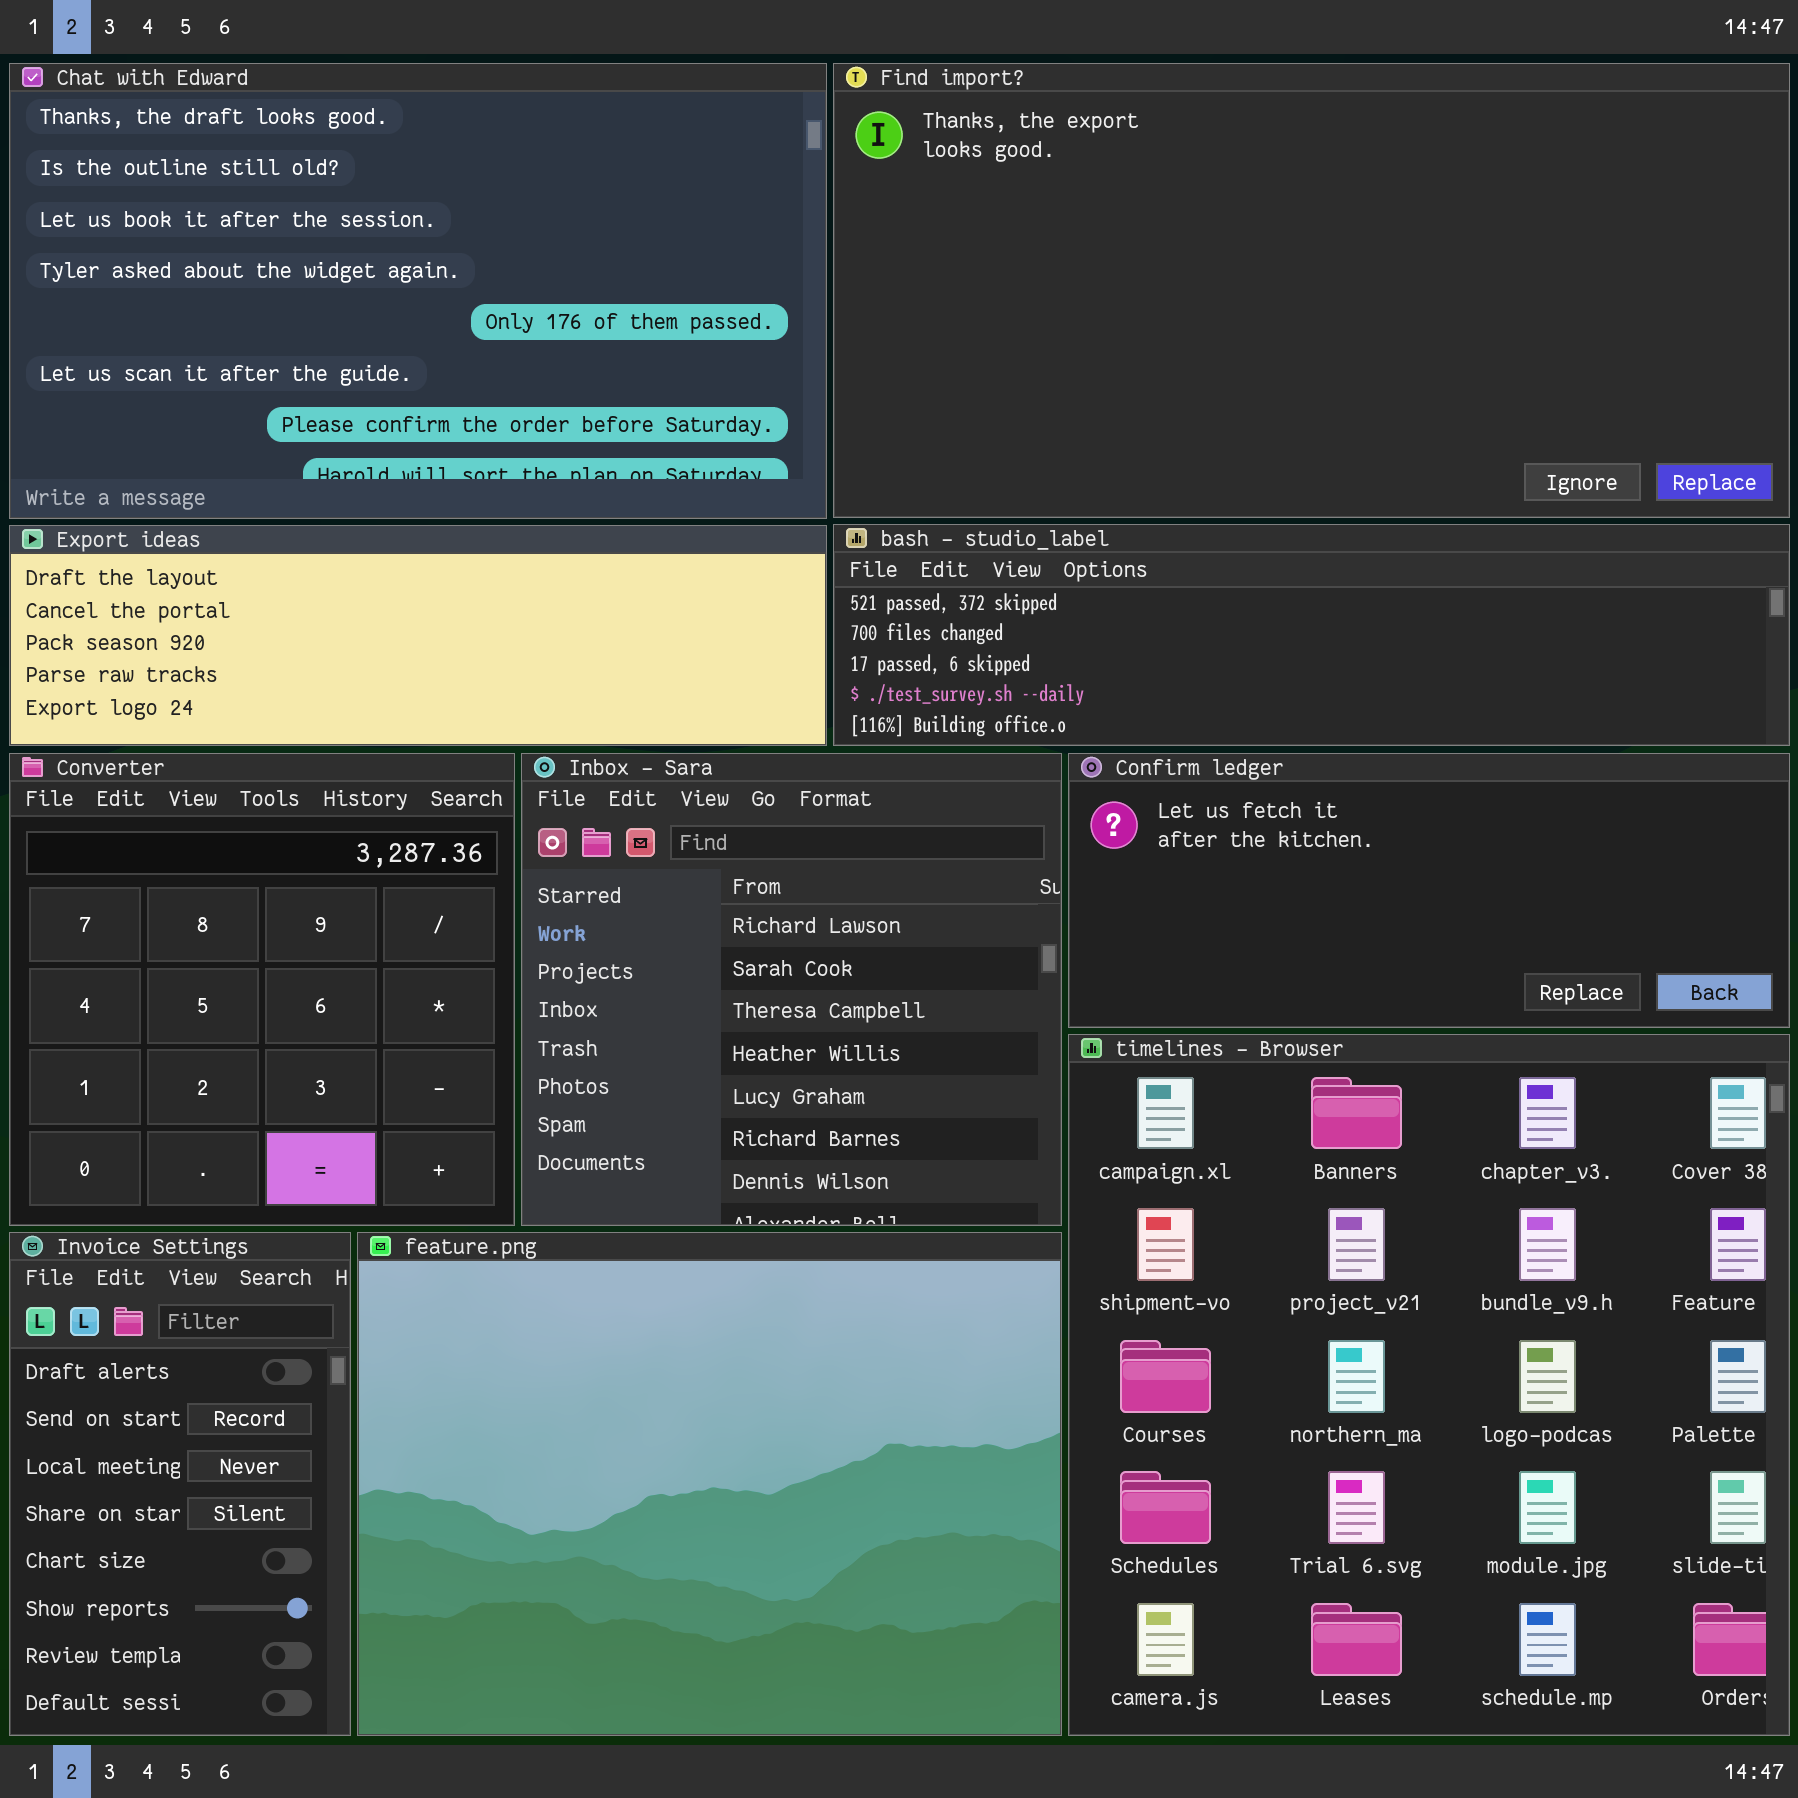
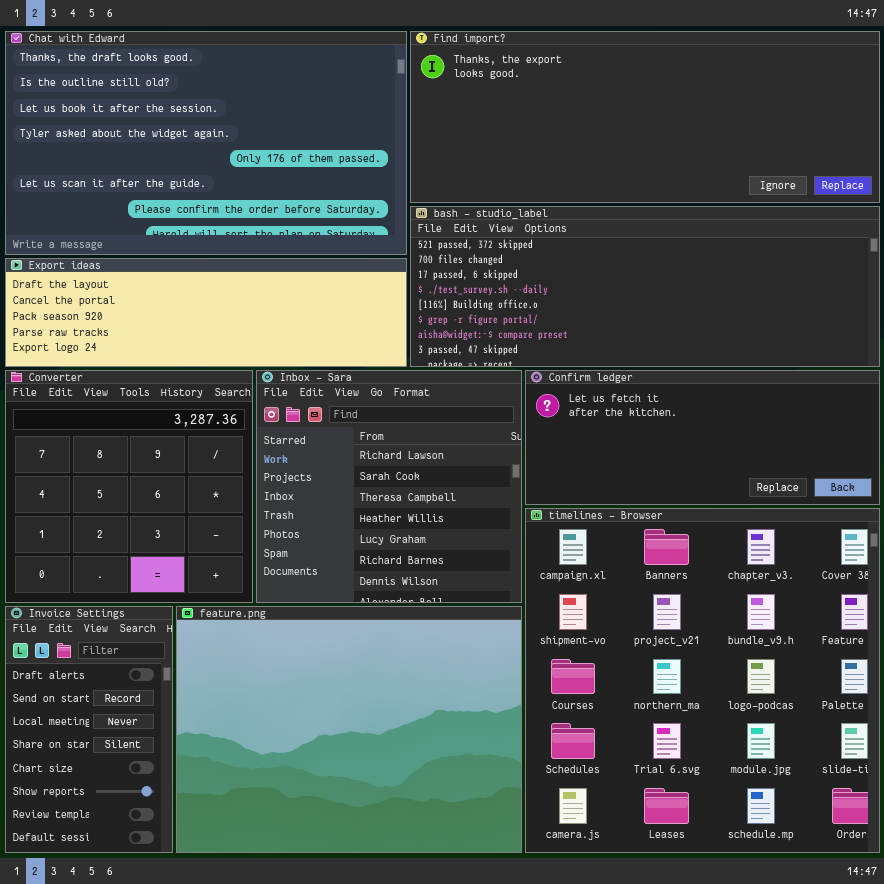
Find import?: [833,63,1790,518] -> [410,31,880,203], resized
bash - studio_label: [833,524,1790,746] -> [410,206,880,367], resized

